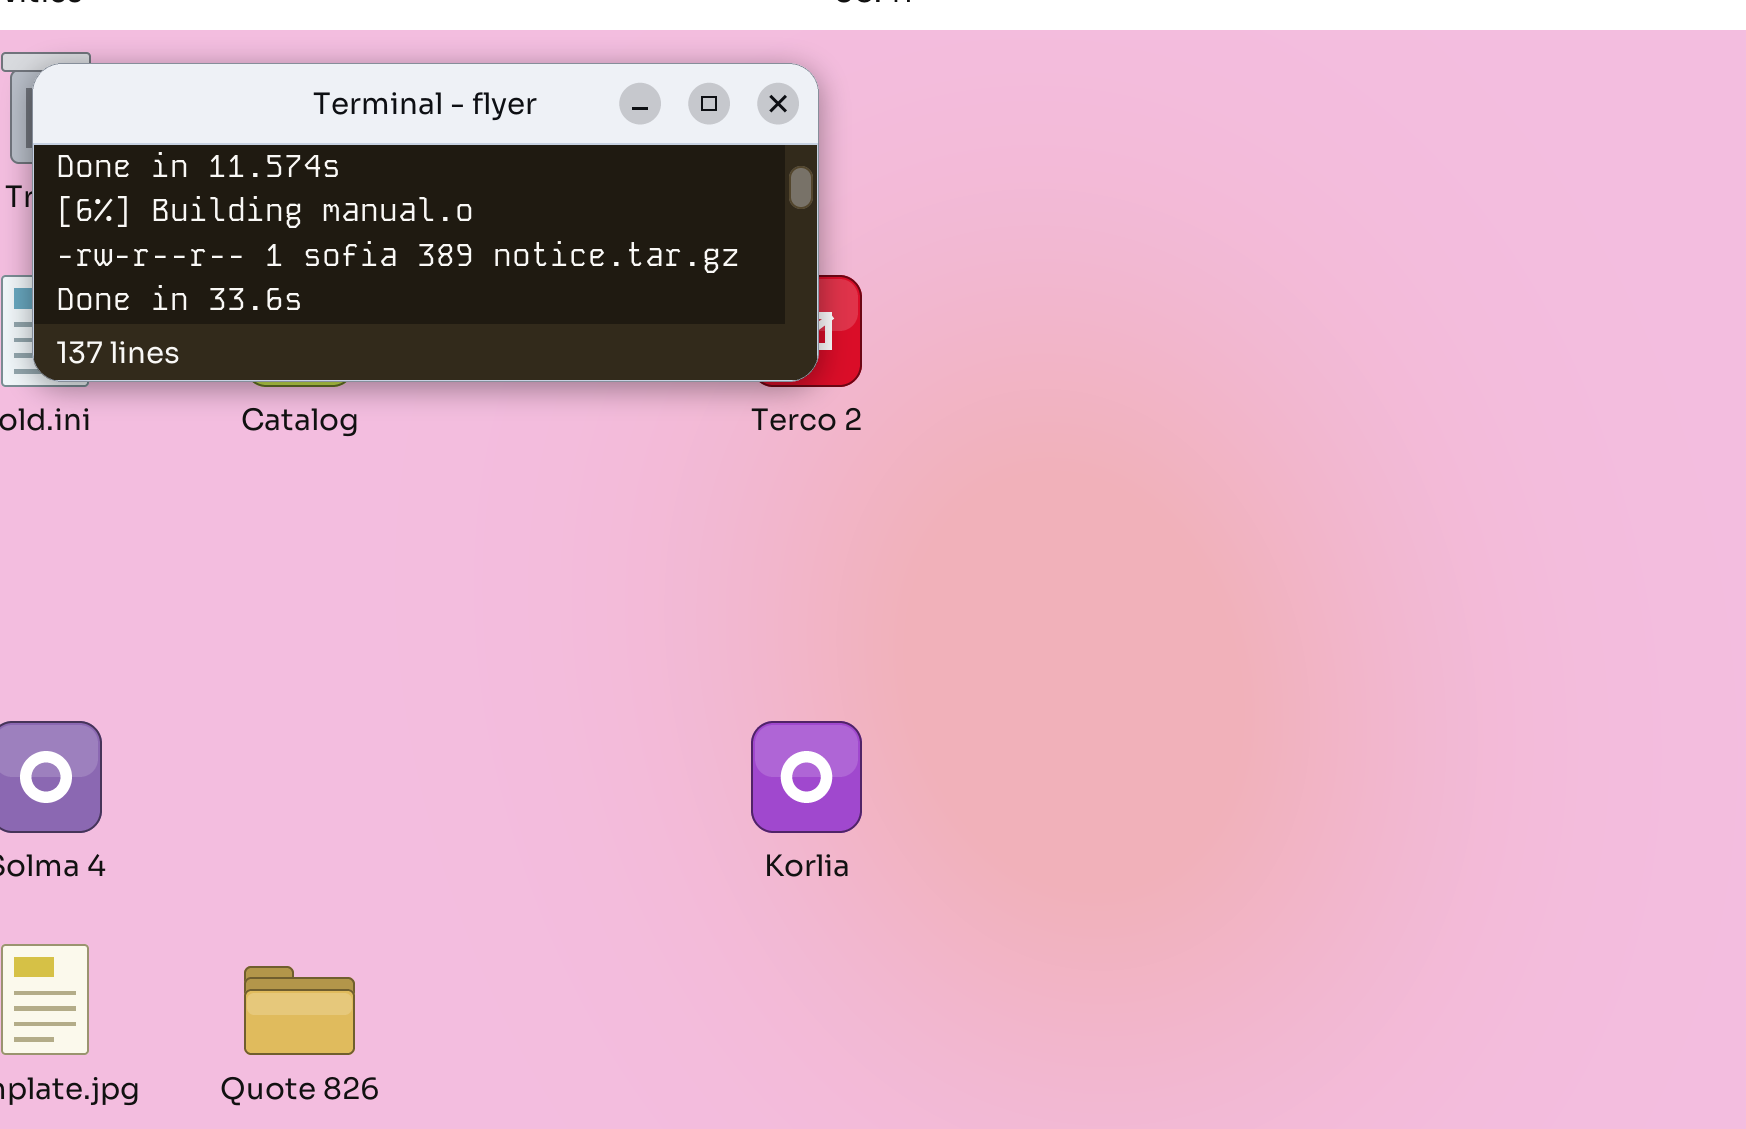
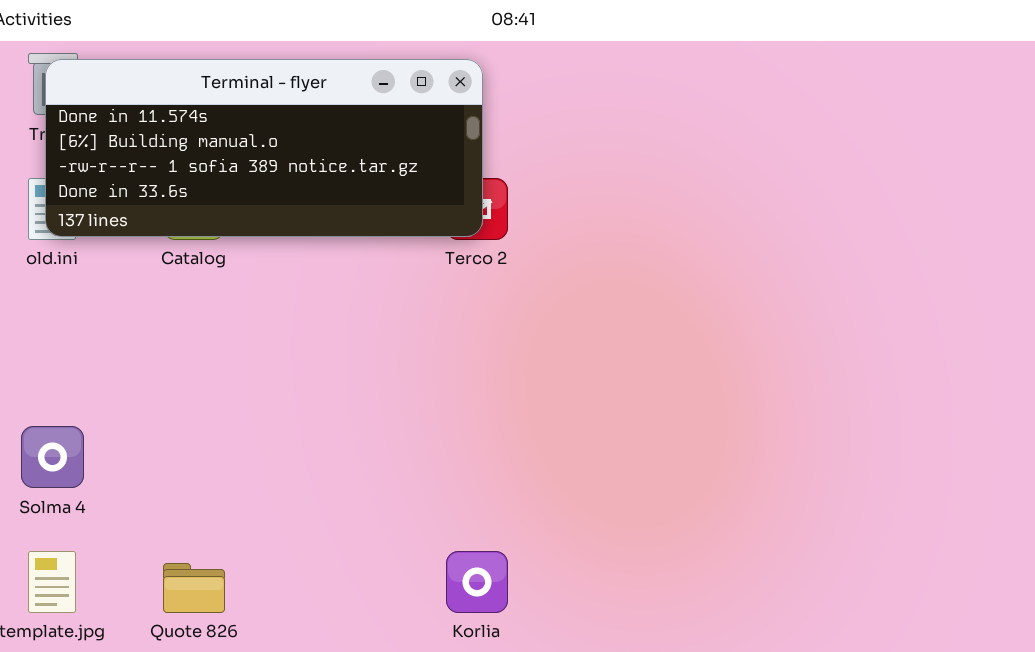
Korlia: [751,721,862,833] -> [446,551,508,613], moved

